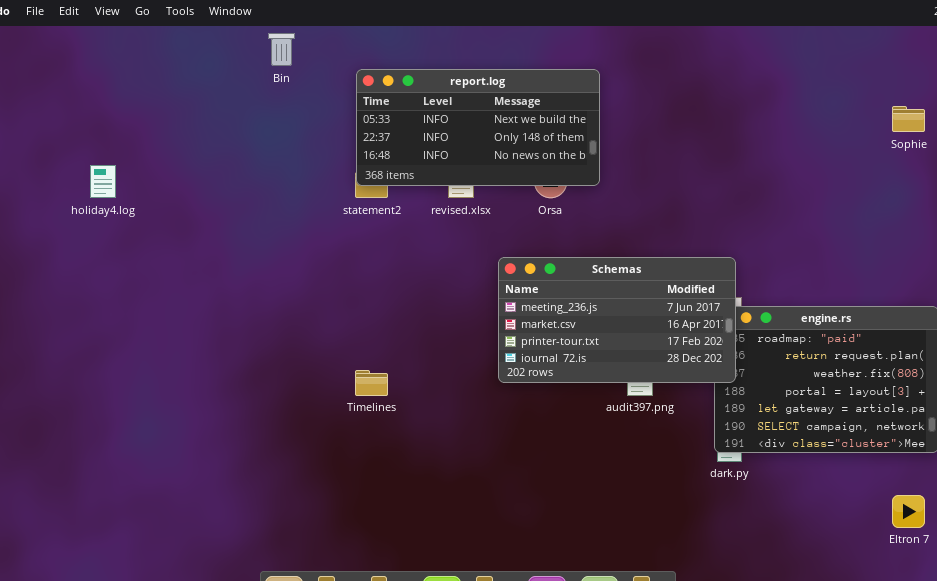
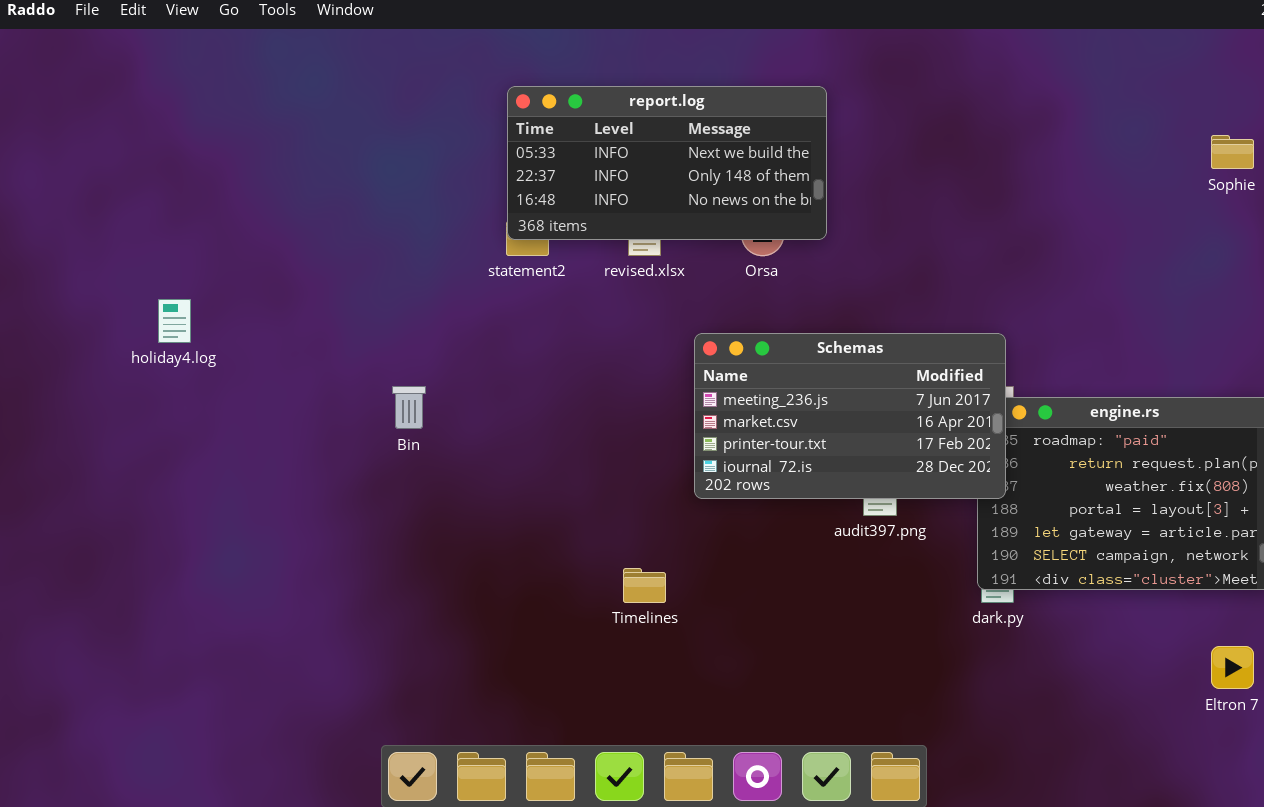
Bin: [268,33,295,66] -> [392,386,426,429], moved
holiday4.log: [90,165,116,198] -> [158,299,191,343], moved
Timelines: [355,370,388,396] -> [623,568,666,603], moved

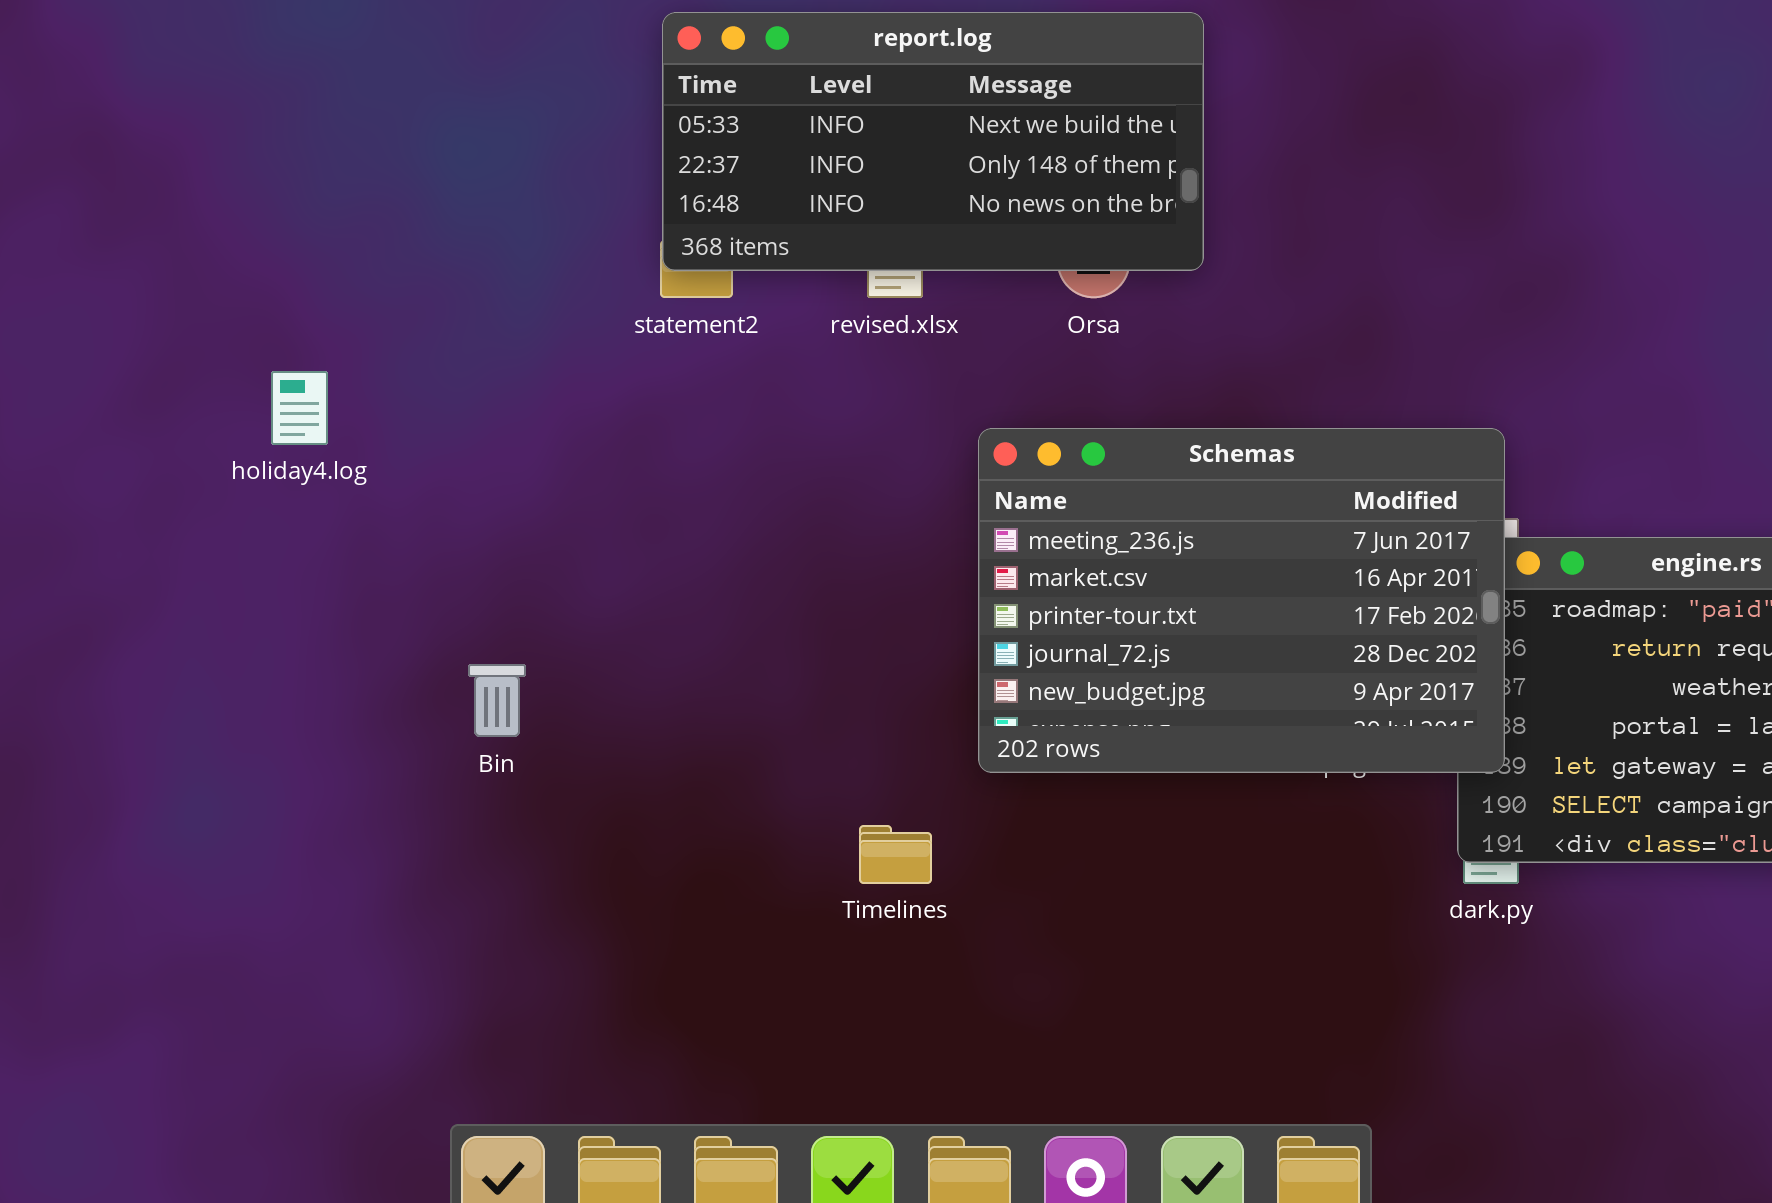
holiday4.log: [158,299,191,343] -> [271,371,328,445], moved
Schemas: [694,333,1006,499] -> [978,428,1505,773], resized
Bin: [392,386,426,429] -> [468,664,526,737], moved

